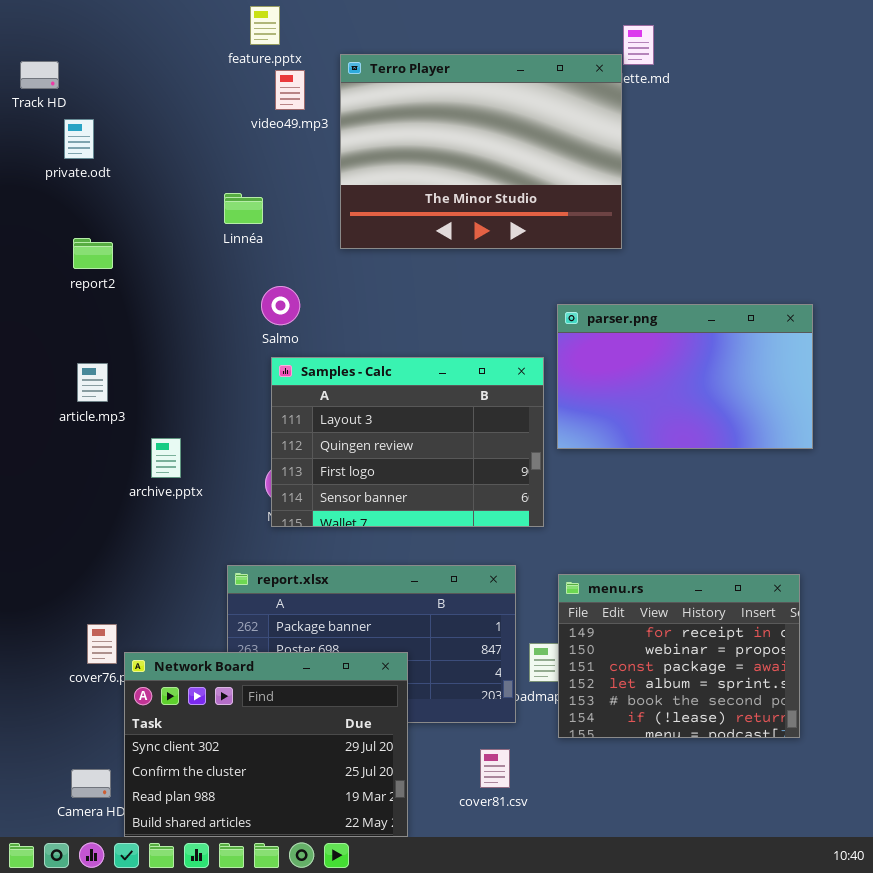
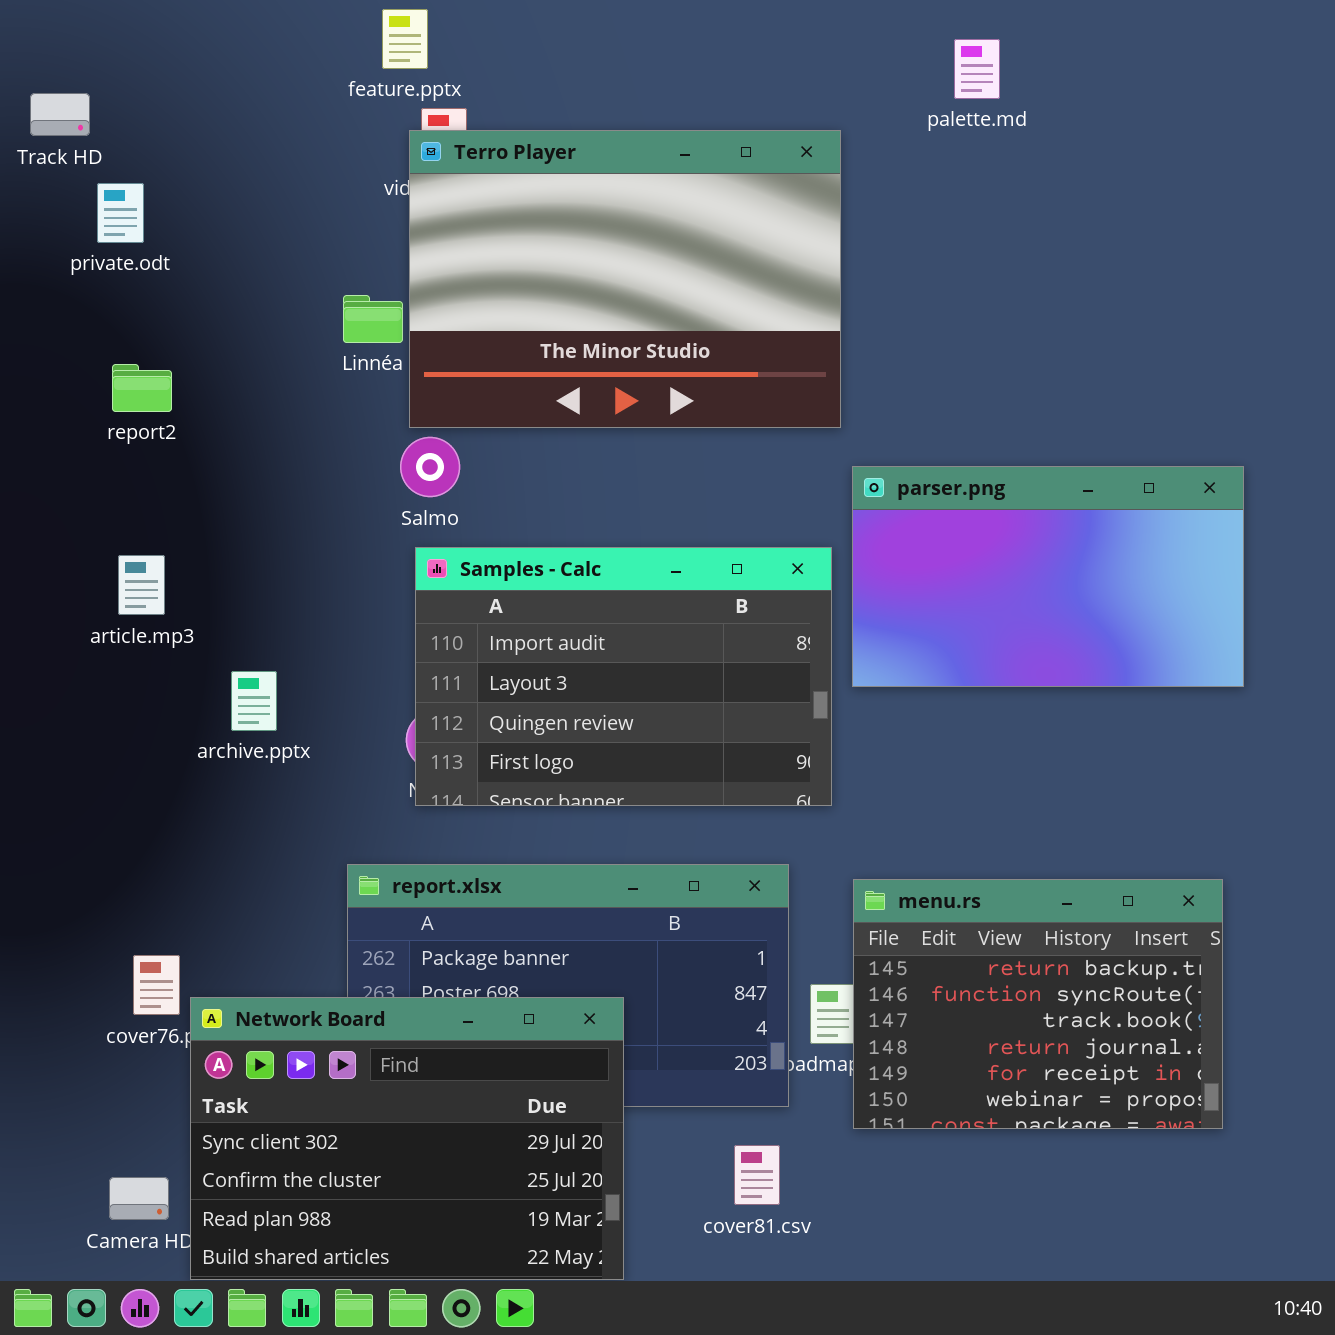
Terro Player: [340,54,622,249] -> [409,130,841,428], moved
Samples - Calc: [271,357,544,527] -> [415,547,832,806], scrolled up 1 row
menu.rs: [558,574,800,738] -> [853,879,1223,1129], scrolled up 4 rows

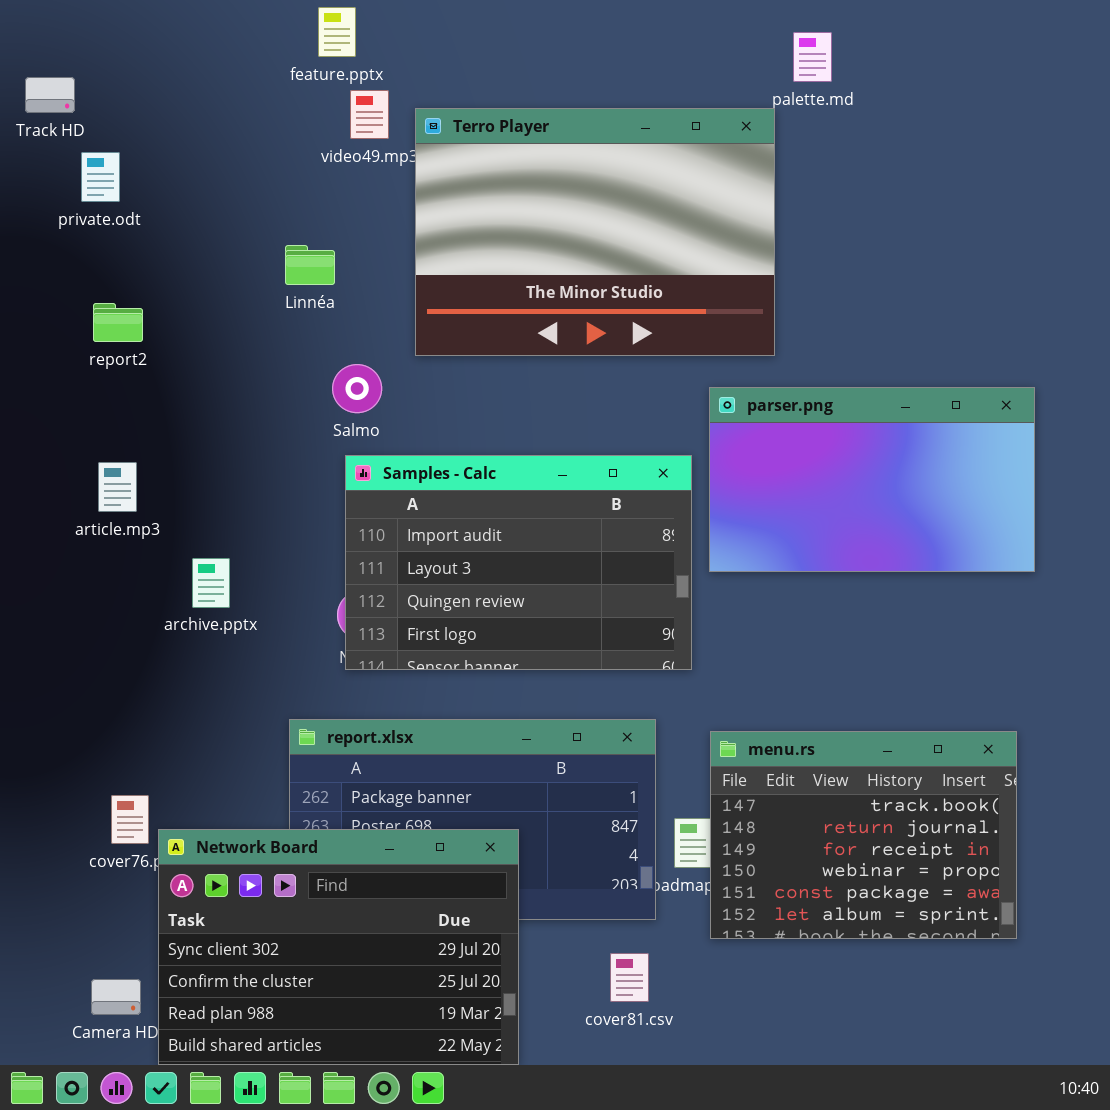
Terro Player: [409,130,841,428] -> [415,108,775,356], moved
menu.rs: [853,879,1223,1129] -> [710,731,1017,939], scrolled down 2 rows

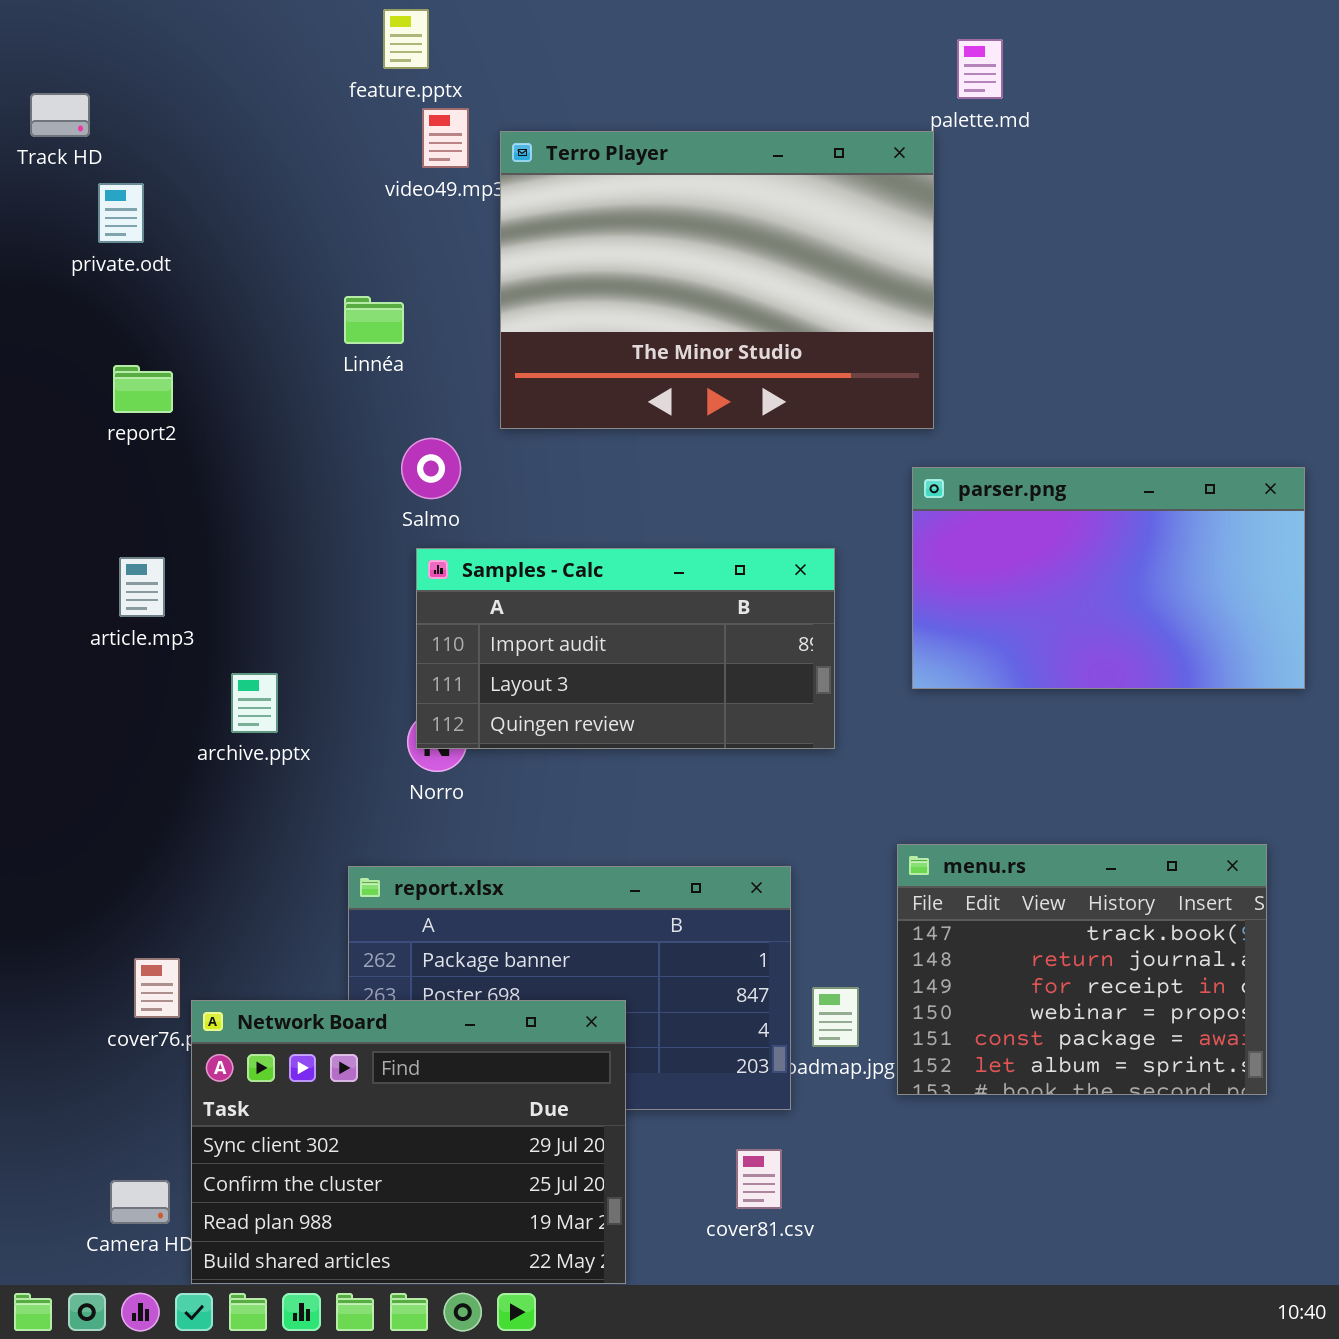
parser.png: [709,387,1035,572] -> [912,467,1305,689], moved
Samples - Calc: [345,455,692,670] -> [416,548,835,749], resized
menu.rs: [710,731,1017,939] -> [897,844,1267,1095], moved

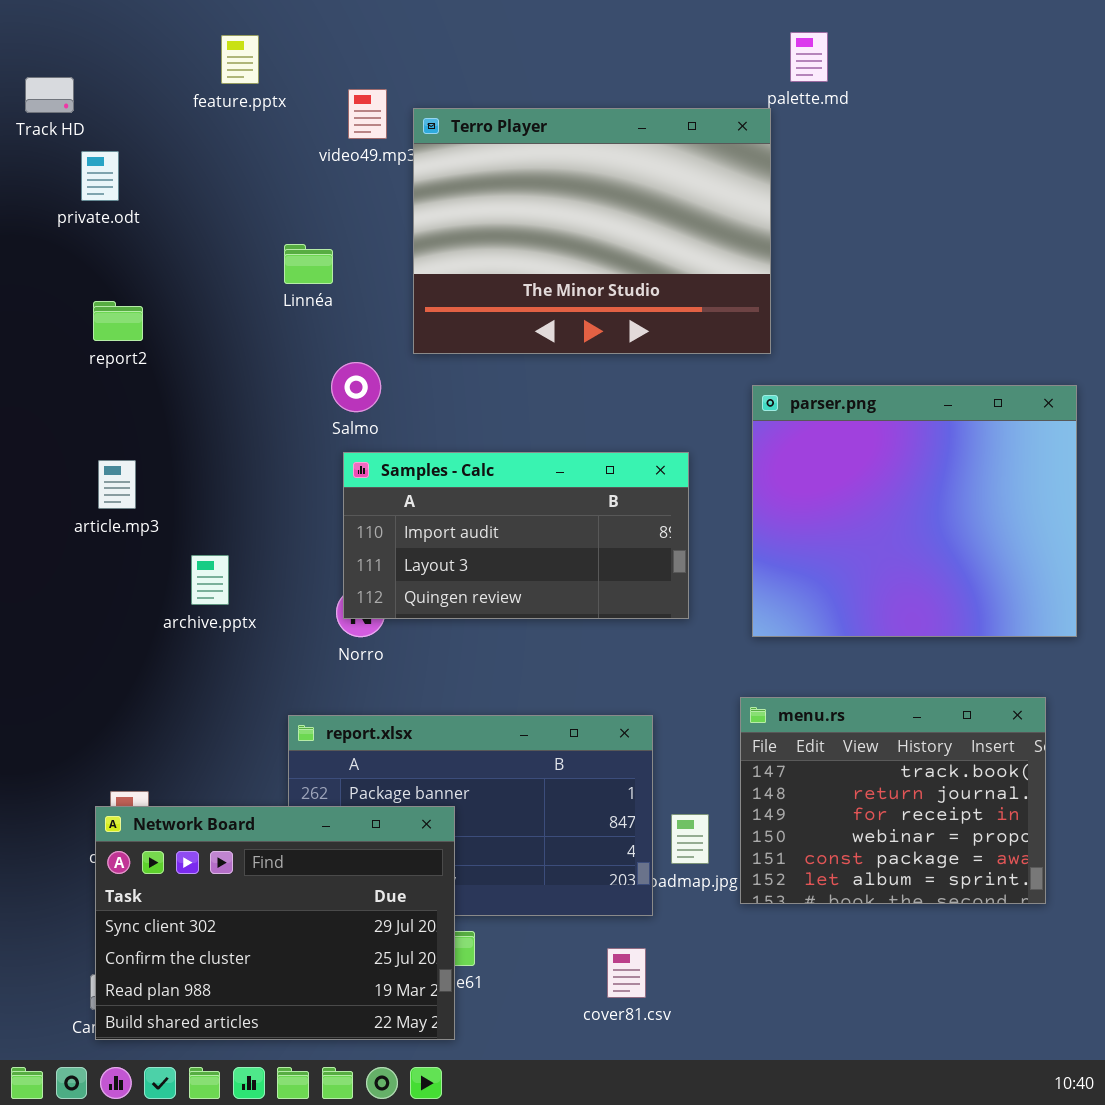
feature.pptx: [383,9,429,69] -> [221,35,259,84], moved
parser.png: [912,467,1305,689] -> [752,385,1077,637], resized
Network Board: [191,1000,626,1284] -> [95,806,455,1040], moved

